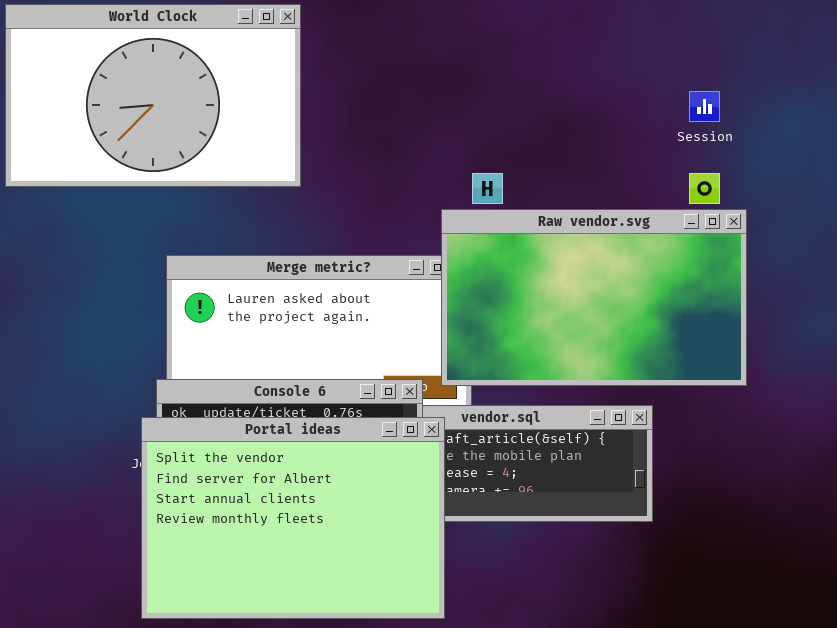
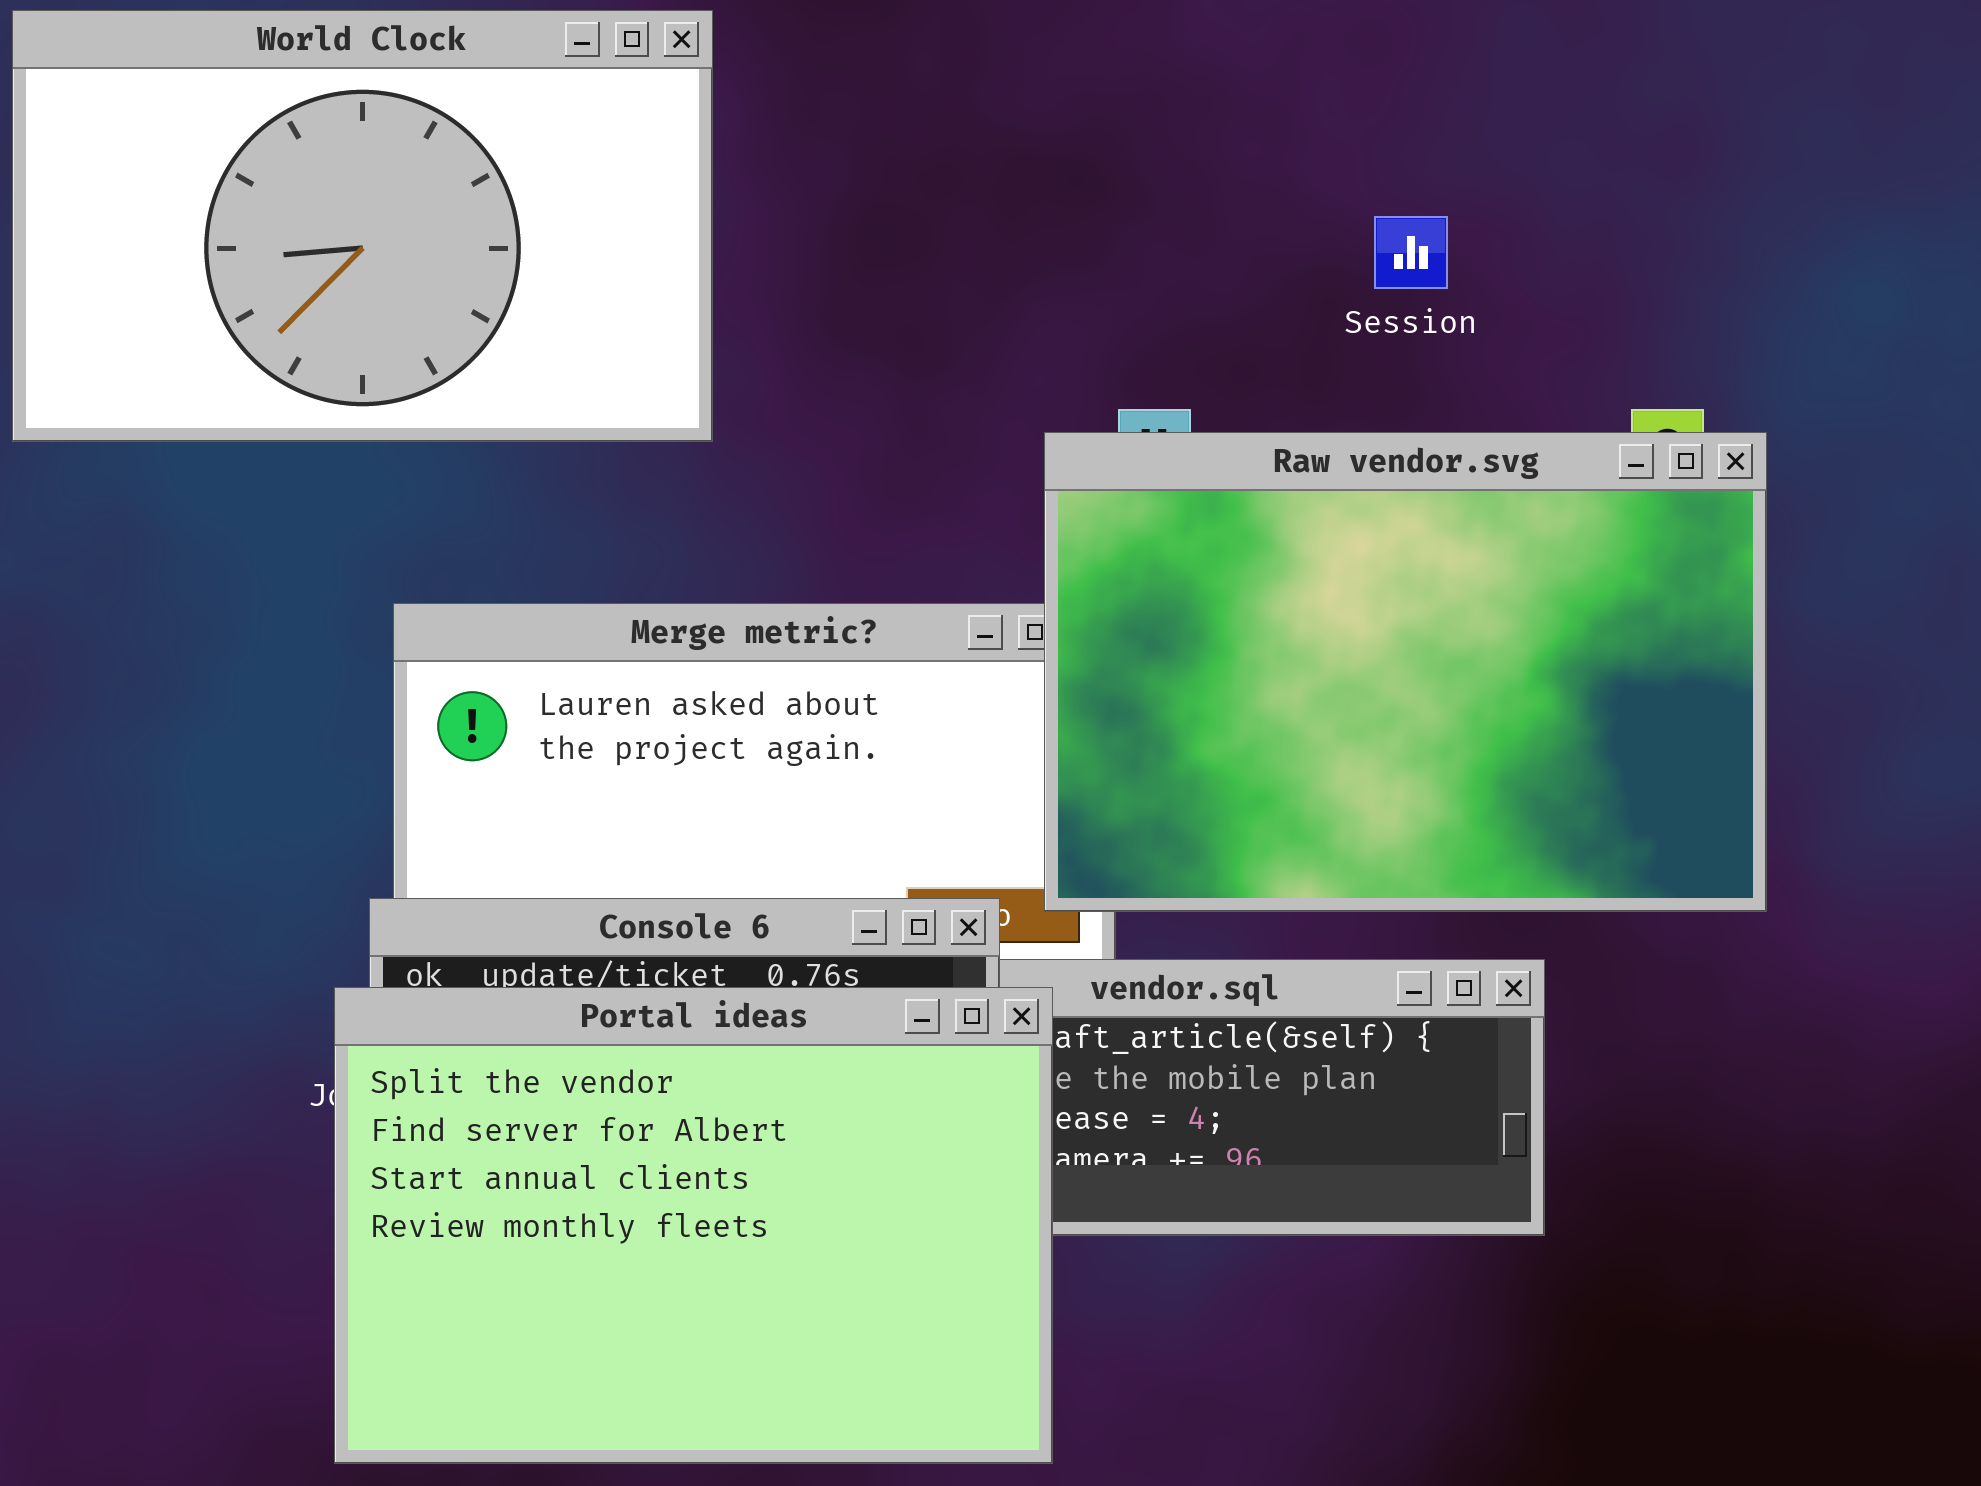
Session: [689,91,720,122] -> [1374,216,1448,289], moved
Raw vendor.svg: [441,209,747,386] -> [1044,432,1767,912], resized

